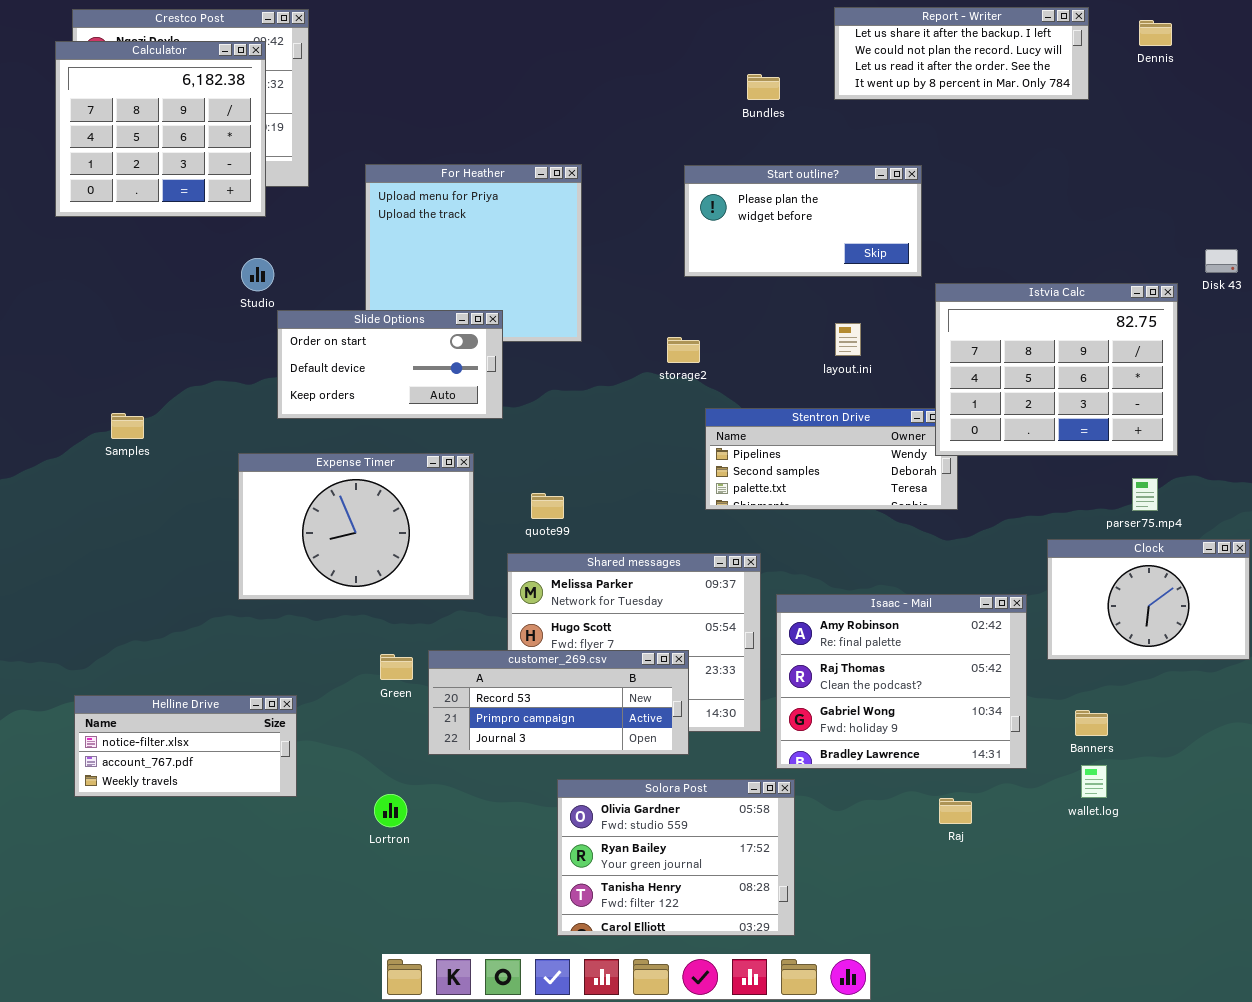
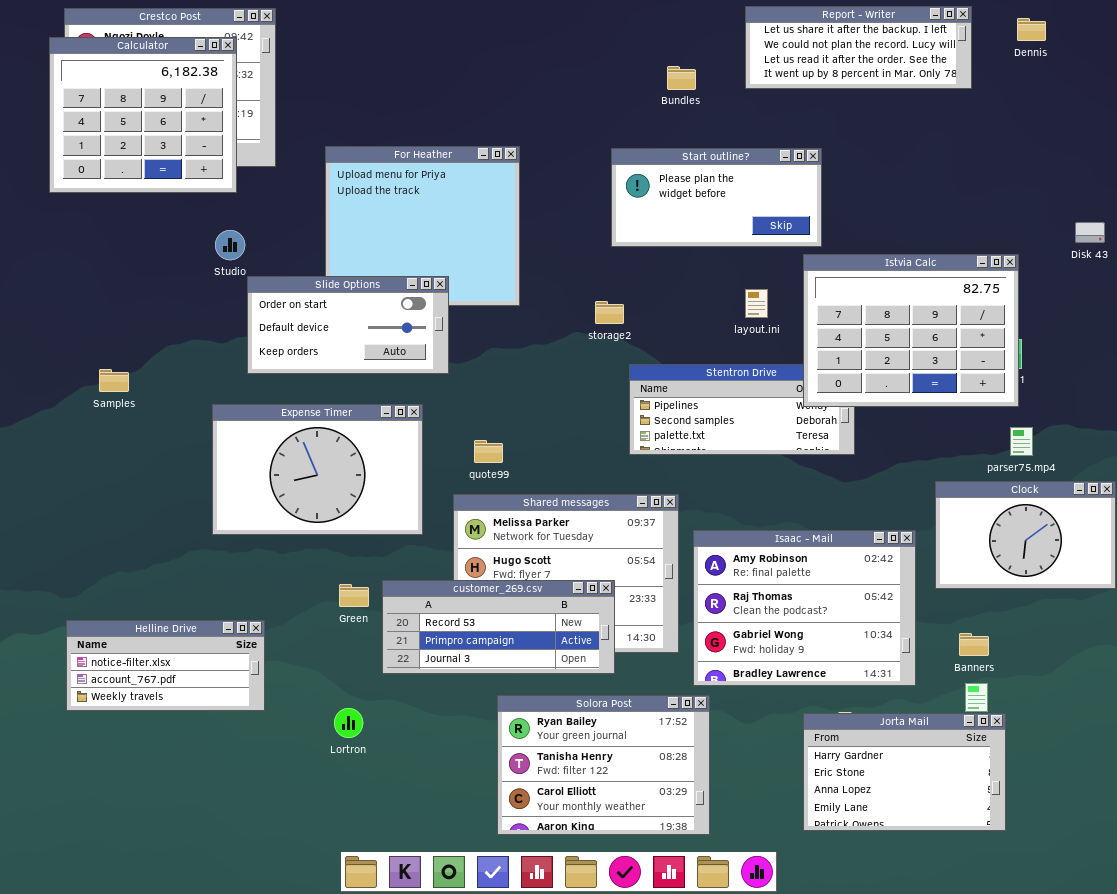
Istvia Calc: [935,283,1178,456] -> [803,254,1019,407], moved
Solora Post: [557,779,795,936] -> [497,695,710,835], scrolled down 1 row
Jorta Mail: none -> [803,713,1006,831], opened

